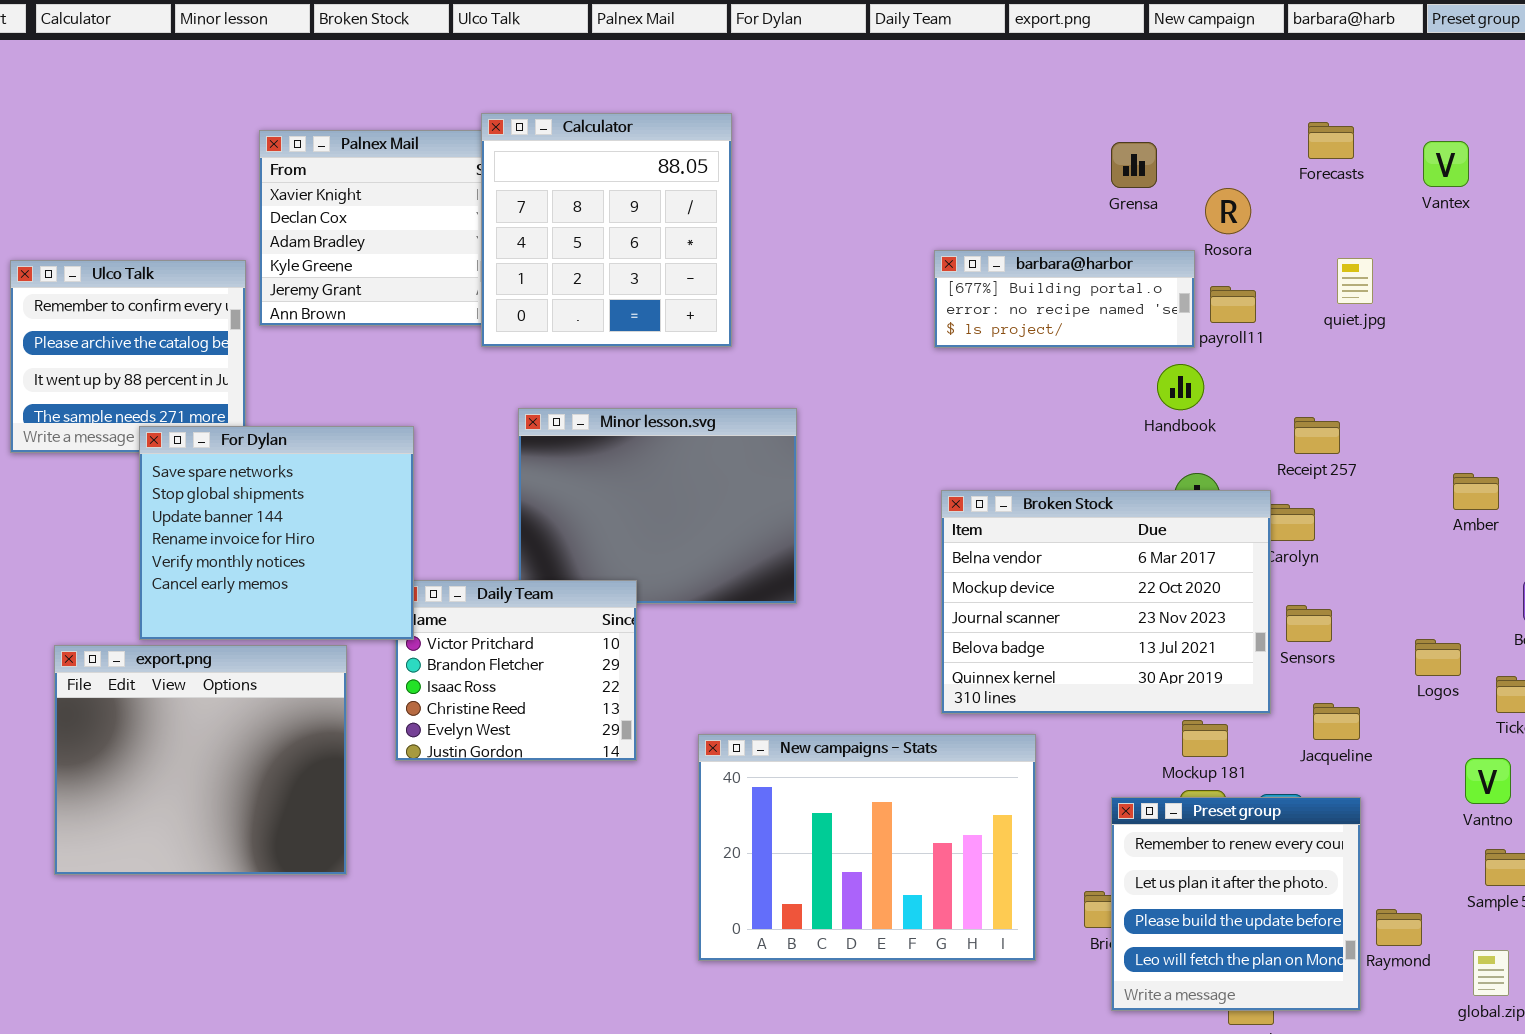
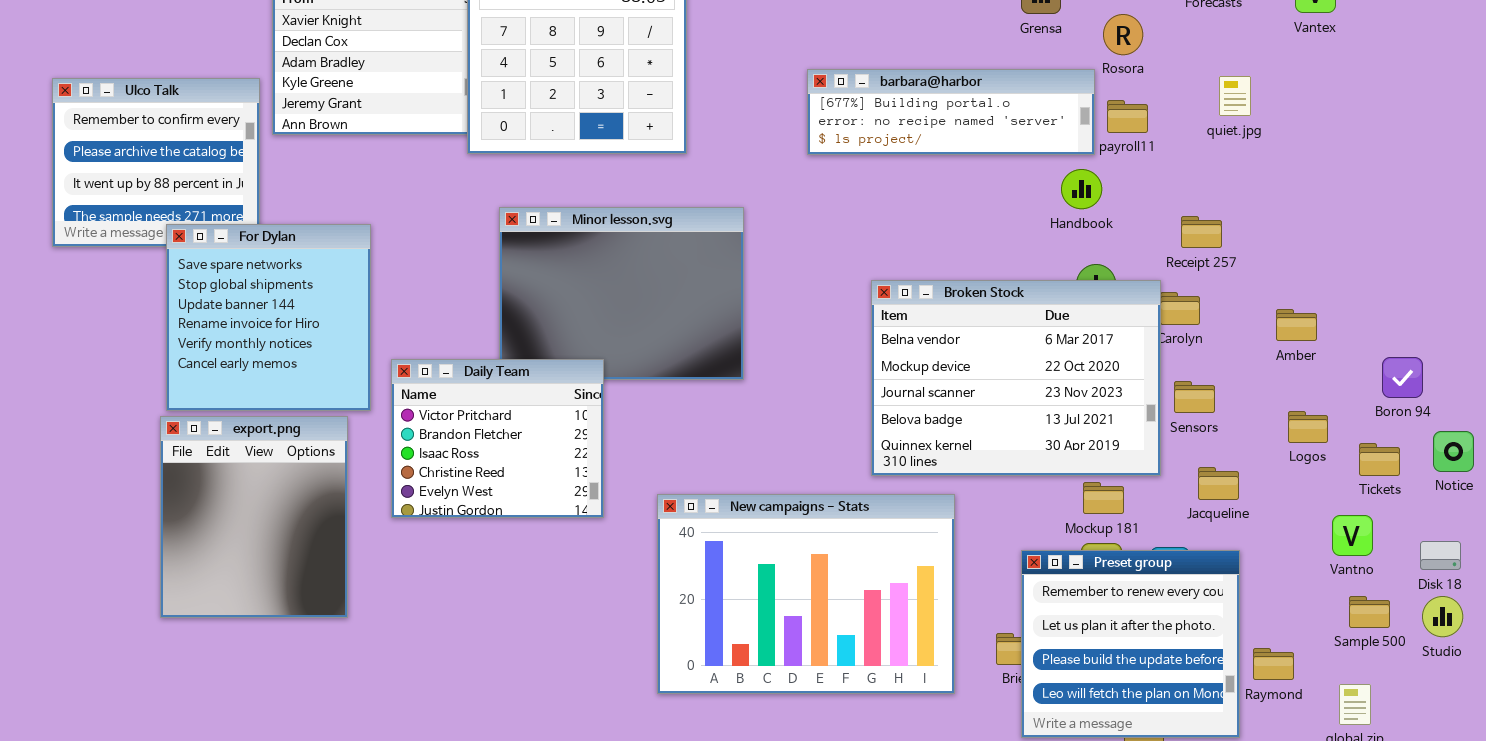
barbara@harbor: [934,250,1195,348] -> [807,69,1095,155], resized
For Dylan: [139,426,414,640] -> [166,224,371,411], resized
Amber: [1453,473,1499,510] -> [1276,309,1317,341], moved
export.png: [54,645,347,875] -> [160,416,348,618], resized

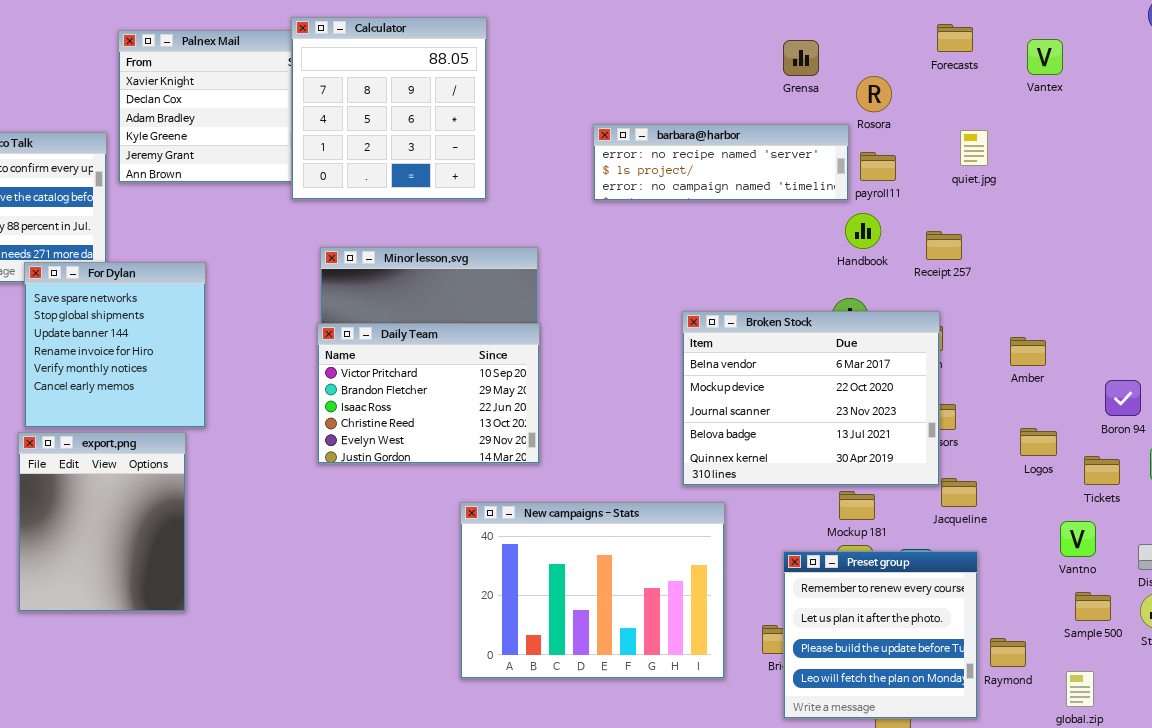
barbara@harbor: [807,69,1095,155] -> [593,124,849,201], scrolled down 1 row
Handbook: [1061,169,1102,209] -> [845,213,881,249], moved
Receipt 257: [1181,216,1222,248] -> [926,231,962,260], moved
Broken Stock: [871,280,1161,476] -> [682,311,940,486], moved
Daily Team: [391,359,604,518] -> [317,323,540,464], moved, resized

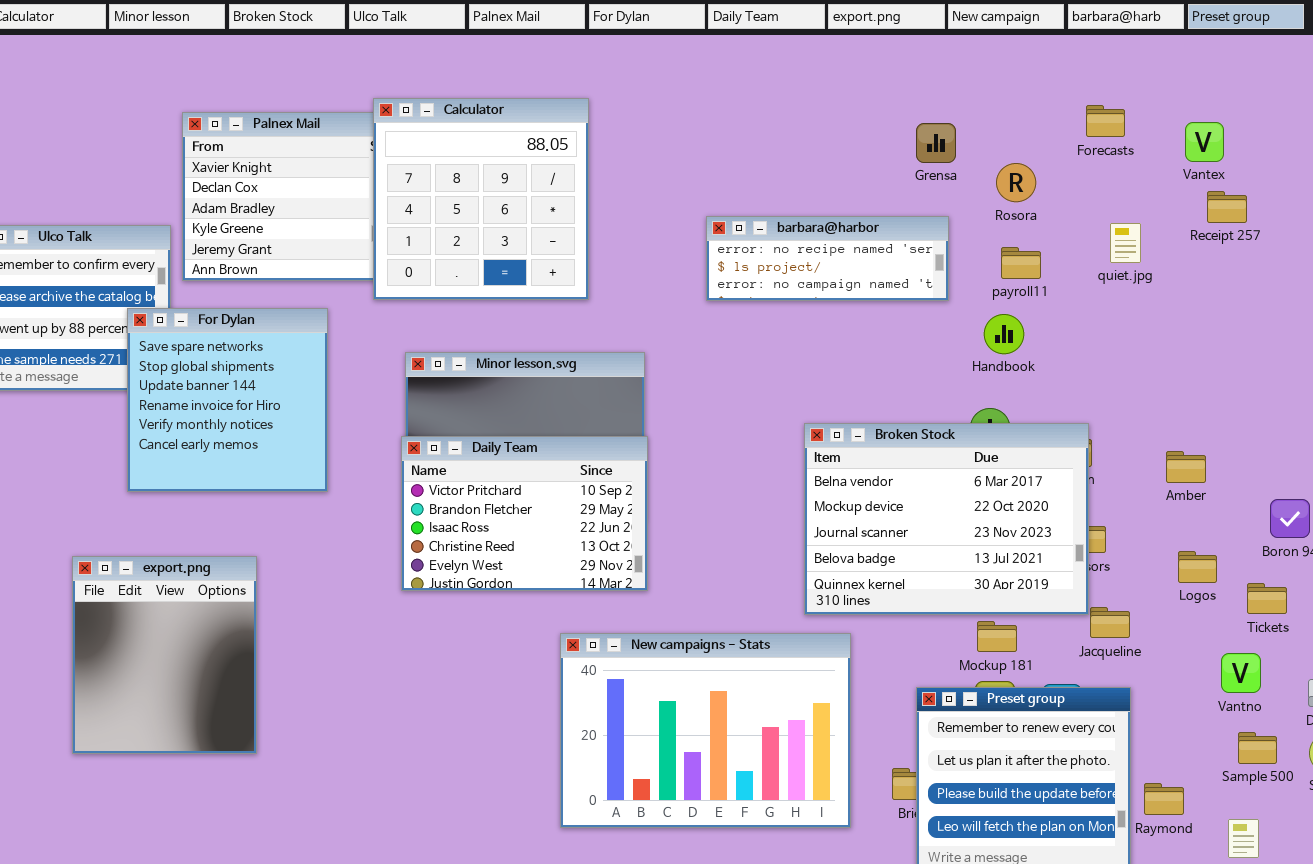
barbara@harbor: [593,124,849,201] -> [706,216,949,301], resized
Receipt 257: [926,231,962,260] -> [1207,191,1247,223], moved
For Dylan: [24,262,206,428] -> [127,308,328,492], moved

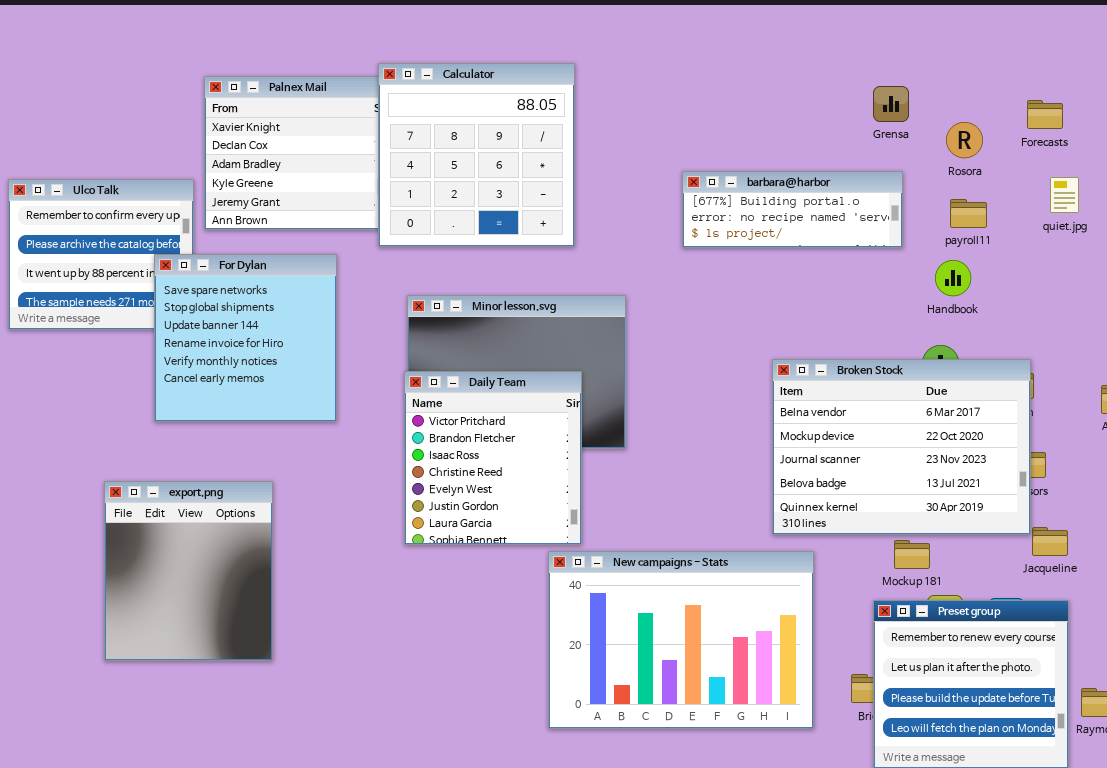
Forecasts: [1086,105,1125,137] -> [1027,100,1063,129], moved
barbara@harbor: [706,216,949,301] -> [682,171,903,248], scrolled up 1 row
Daily Team: [401,436,648,591] -> [404,371,582,545], resized
Mockup 181: [977,621,1017,652] -> [894,540,930,569], moved

